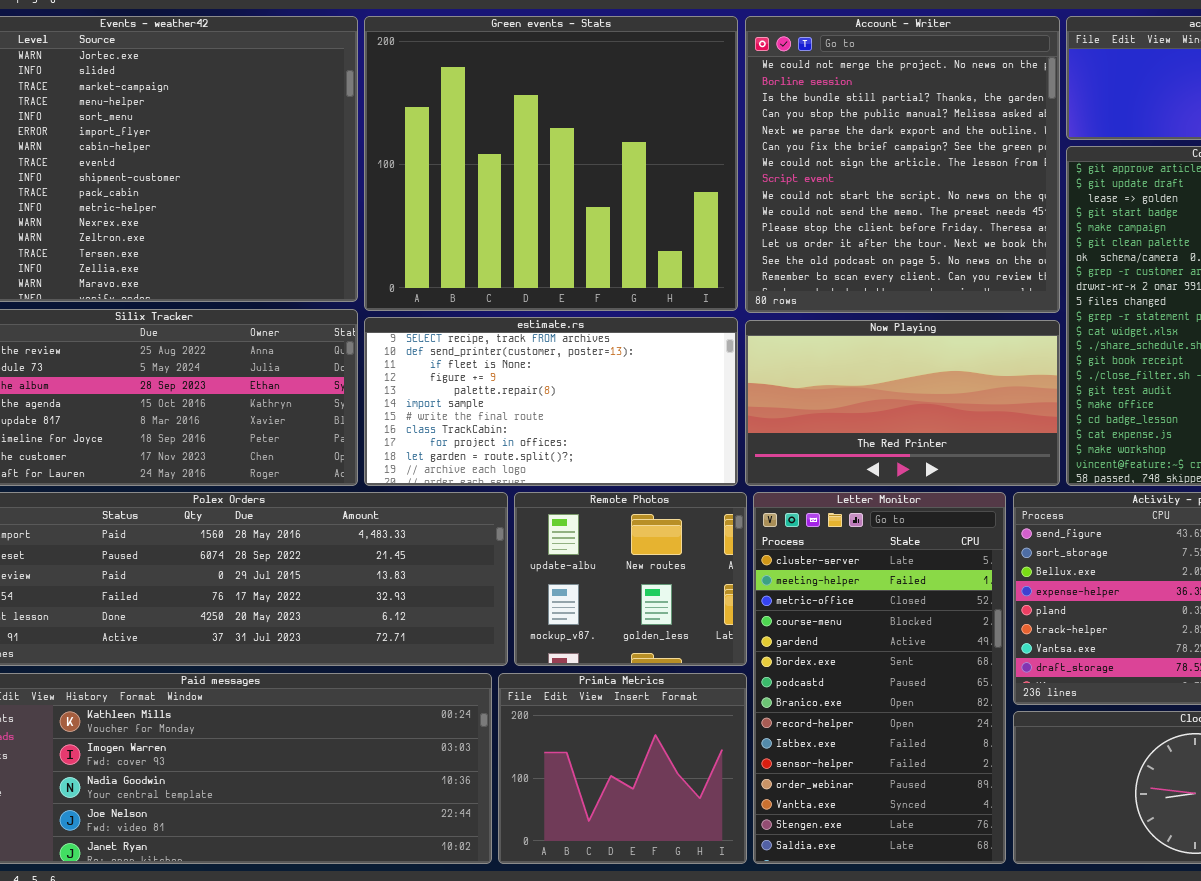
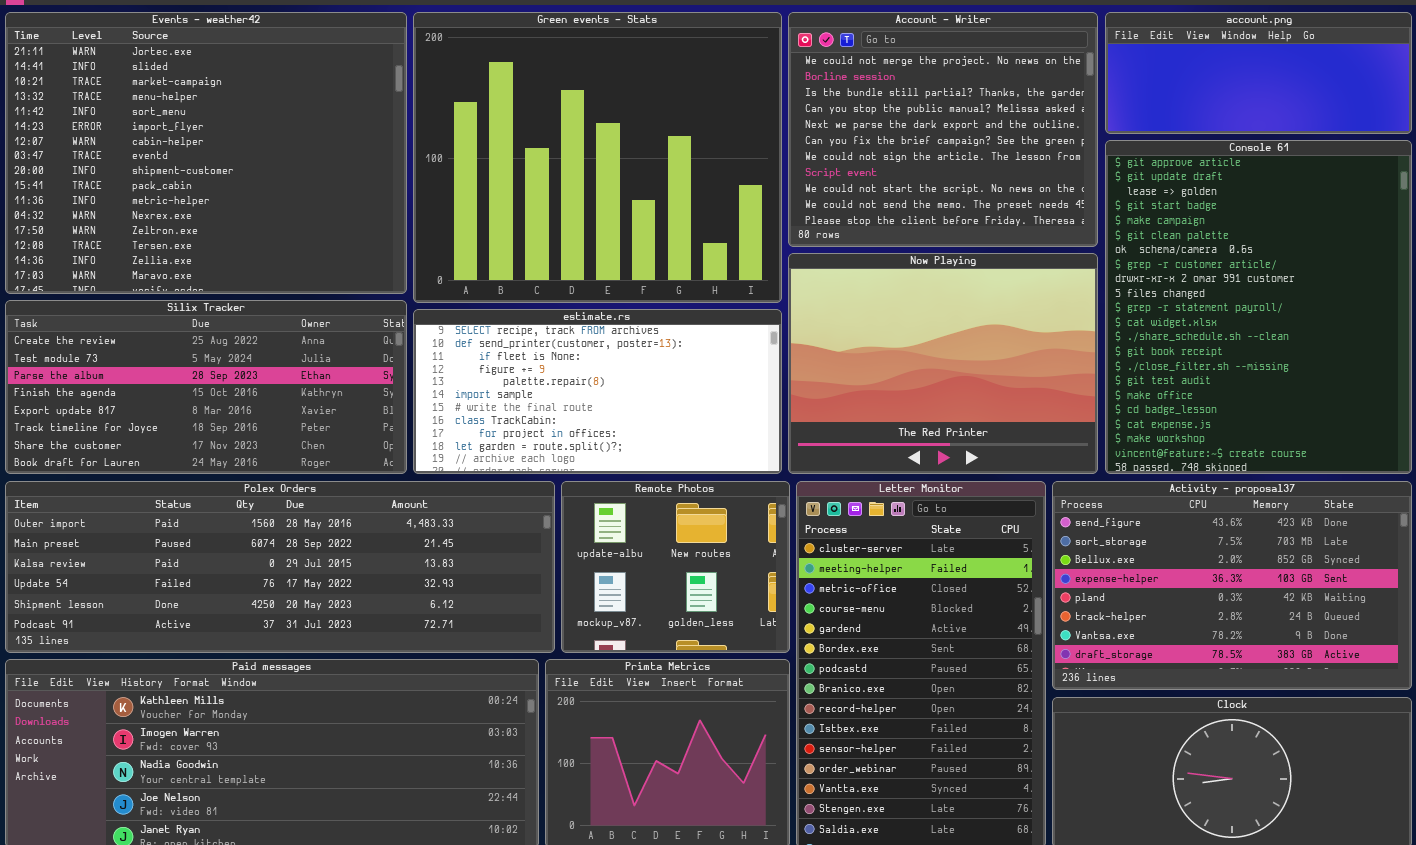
Account - Writer: [745,16,1060,313] -> [788,12,1098,247], resized
Now Playing: [745,320,1060,486] -> [788,253,1098,474], resized

